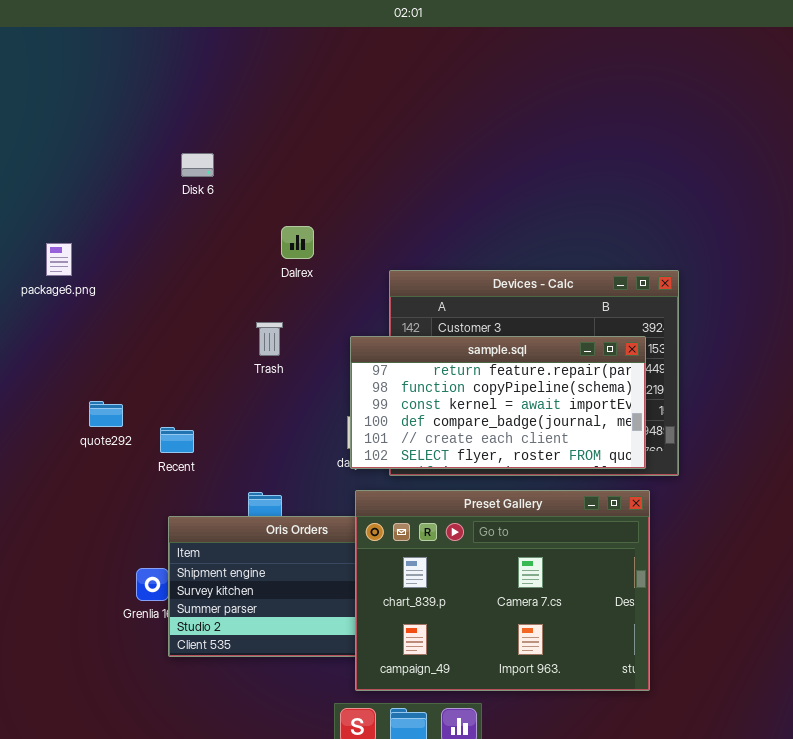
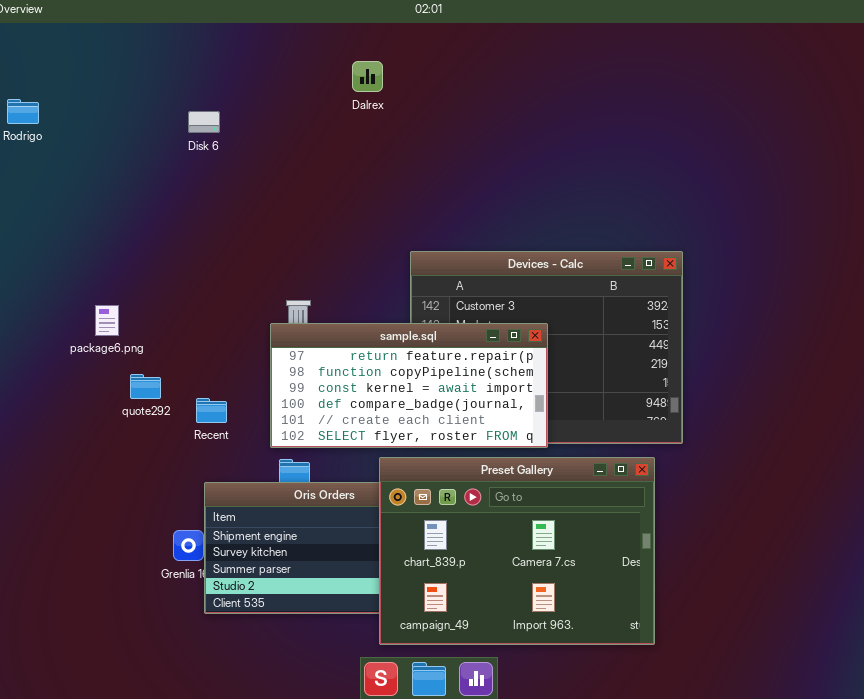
Disk 6: [181,153,214,177] -> [188,111,220,133], moved
Dalrex: [281,226,314,259] -> [352,61,383,92], moved
package6.png: [46,243,72,276] -> [95,305,119,336], moved
sample.sql: [350,336,646,469] -> [270,323,548,448], moved

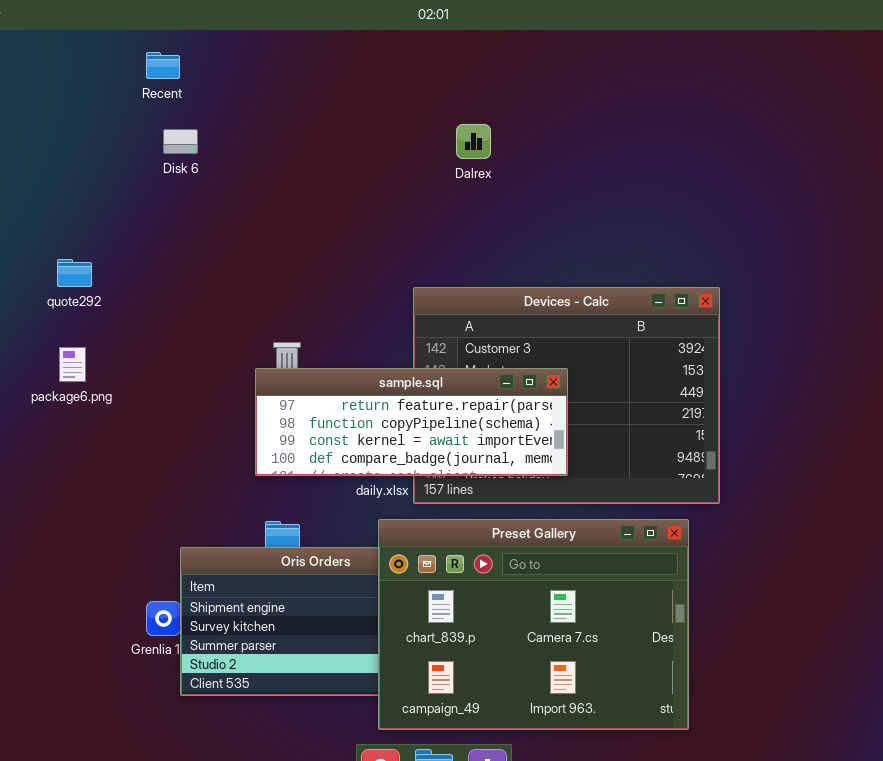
Dalrex: [352,61,383,92] -> [456,124,491,159], moved
sample.sql: [270,323,548,448] -> [255,368,568,476], resized
quote292: [130,374,161,399] -> [57,259,92,287], moved
Recent: [196,398,227,423] -> [146,52,180,79], moved

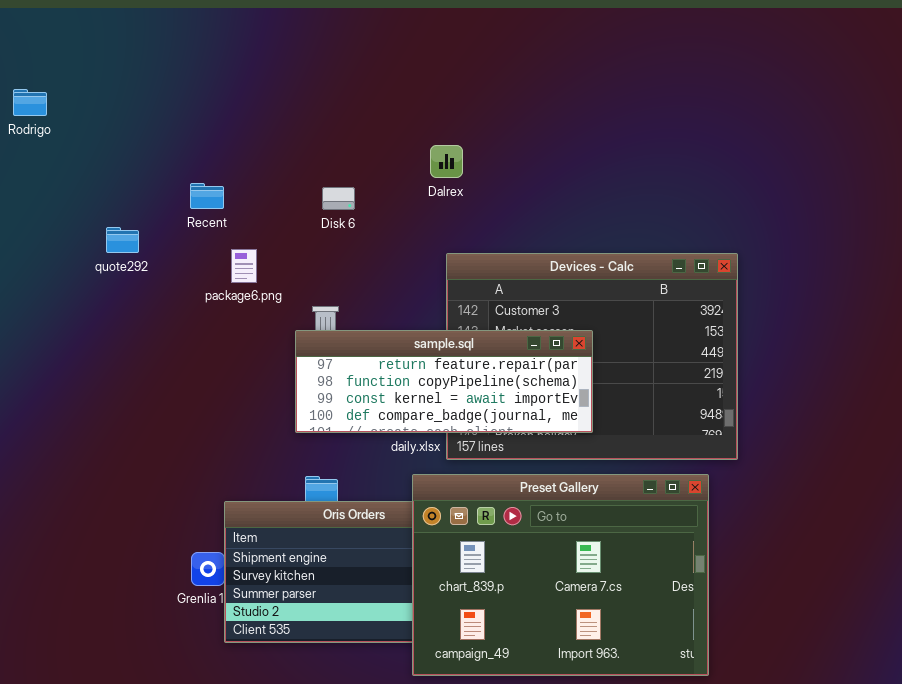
Recent: [146,52,180,79] -> [190,183,224,209], moved
Dalrex: [456,124,491,159] -> [430,145,463,178], moved
Disk 6: [163,129,198,154] -> [322,187,355,210], moved
package6.png: [59,347,86,382] -> [231,249,257,283], moved

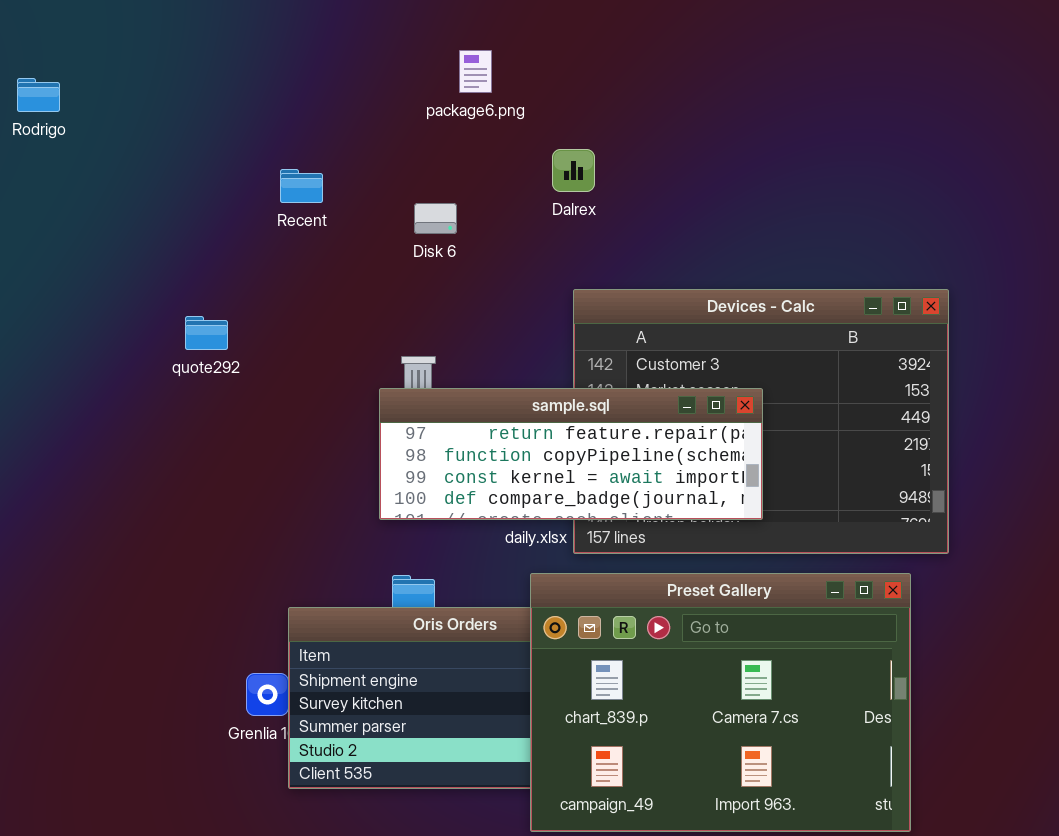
Recent: [190,183,224,209] -> [280,169,323,203], moved
quote292: [106,227,139,253] -> [185,316,228,350], moved
package6.png: [231,249,257,283] -> [459,50,492,93], moved

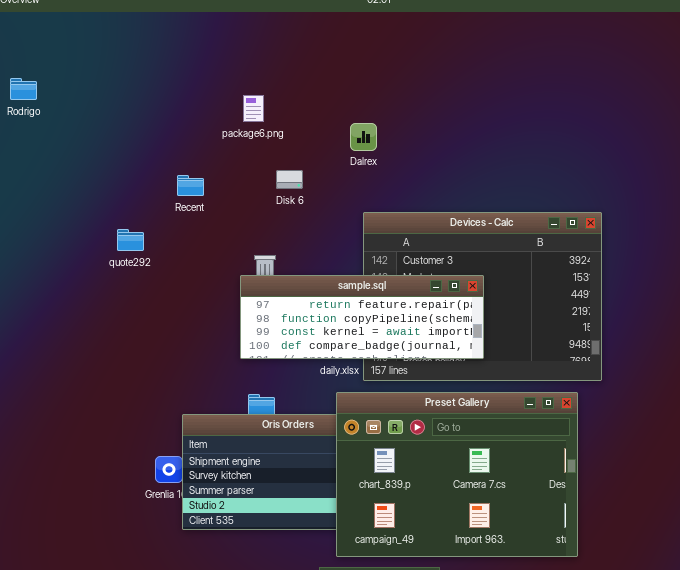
package6.png: [459,50,492,93] -> [243,95,264,122], moved
Recent: [280,169,323,203] -> [177,175,204,196], moved
Disk 6: [414,203,457,234] -> [276,170,303,189], moved

